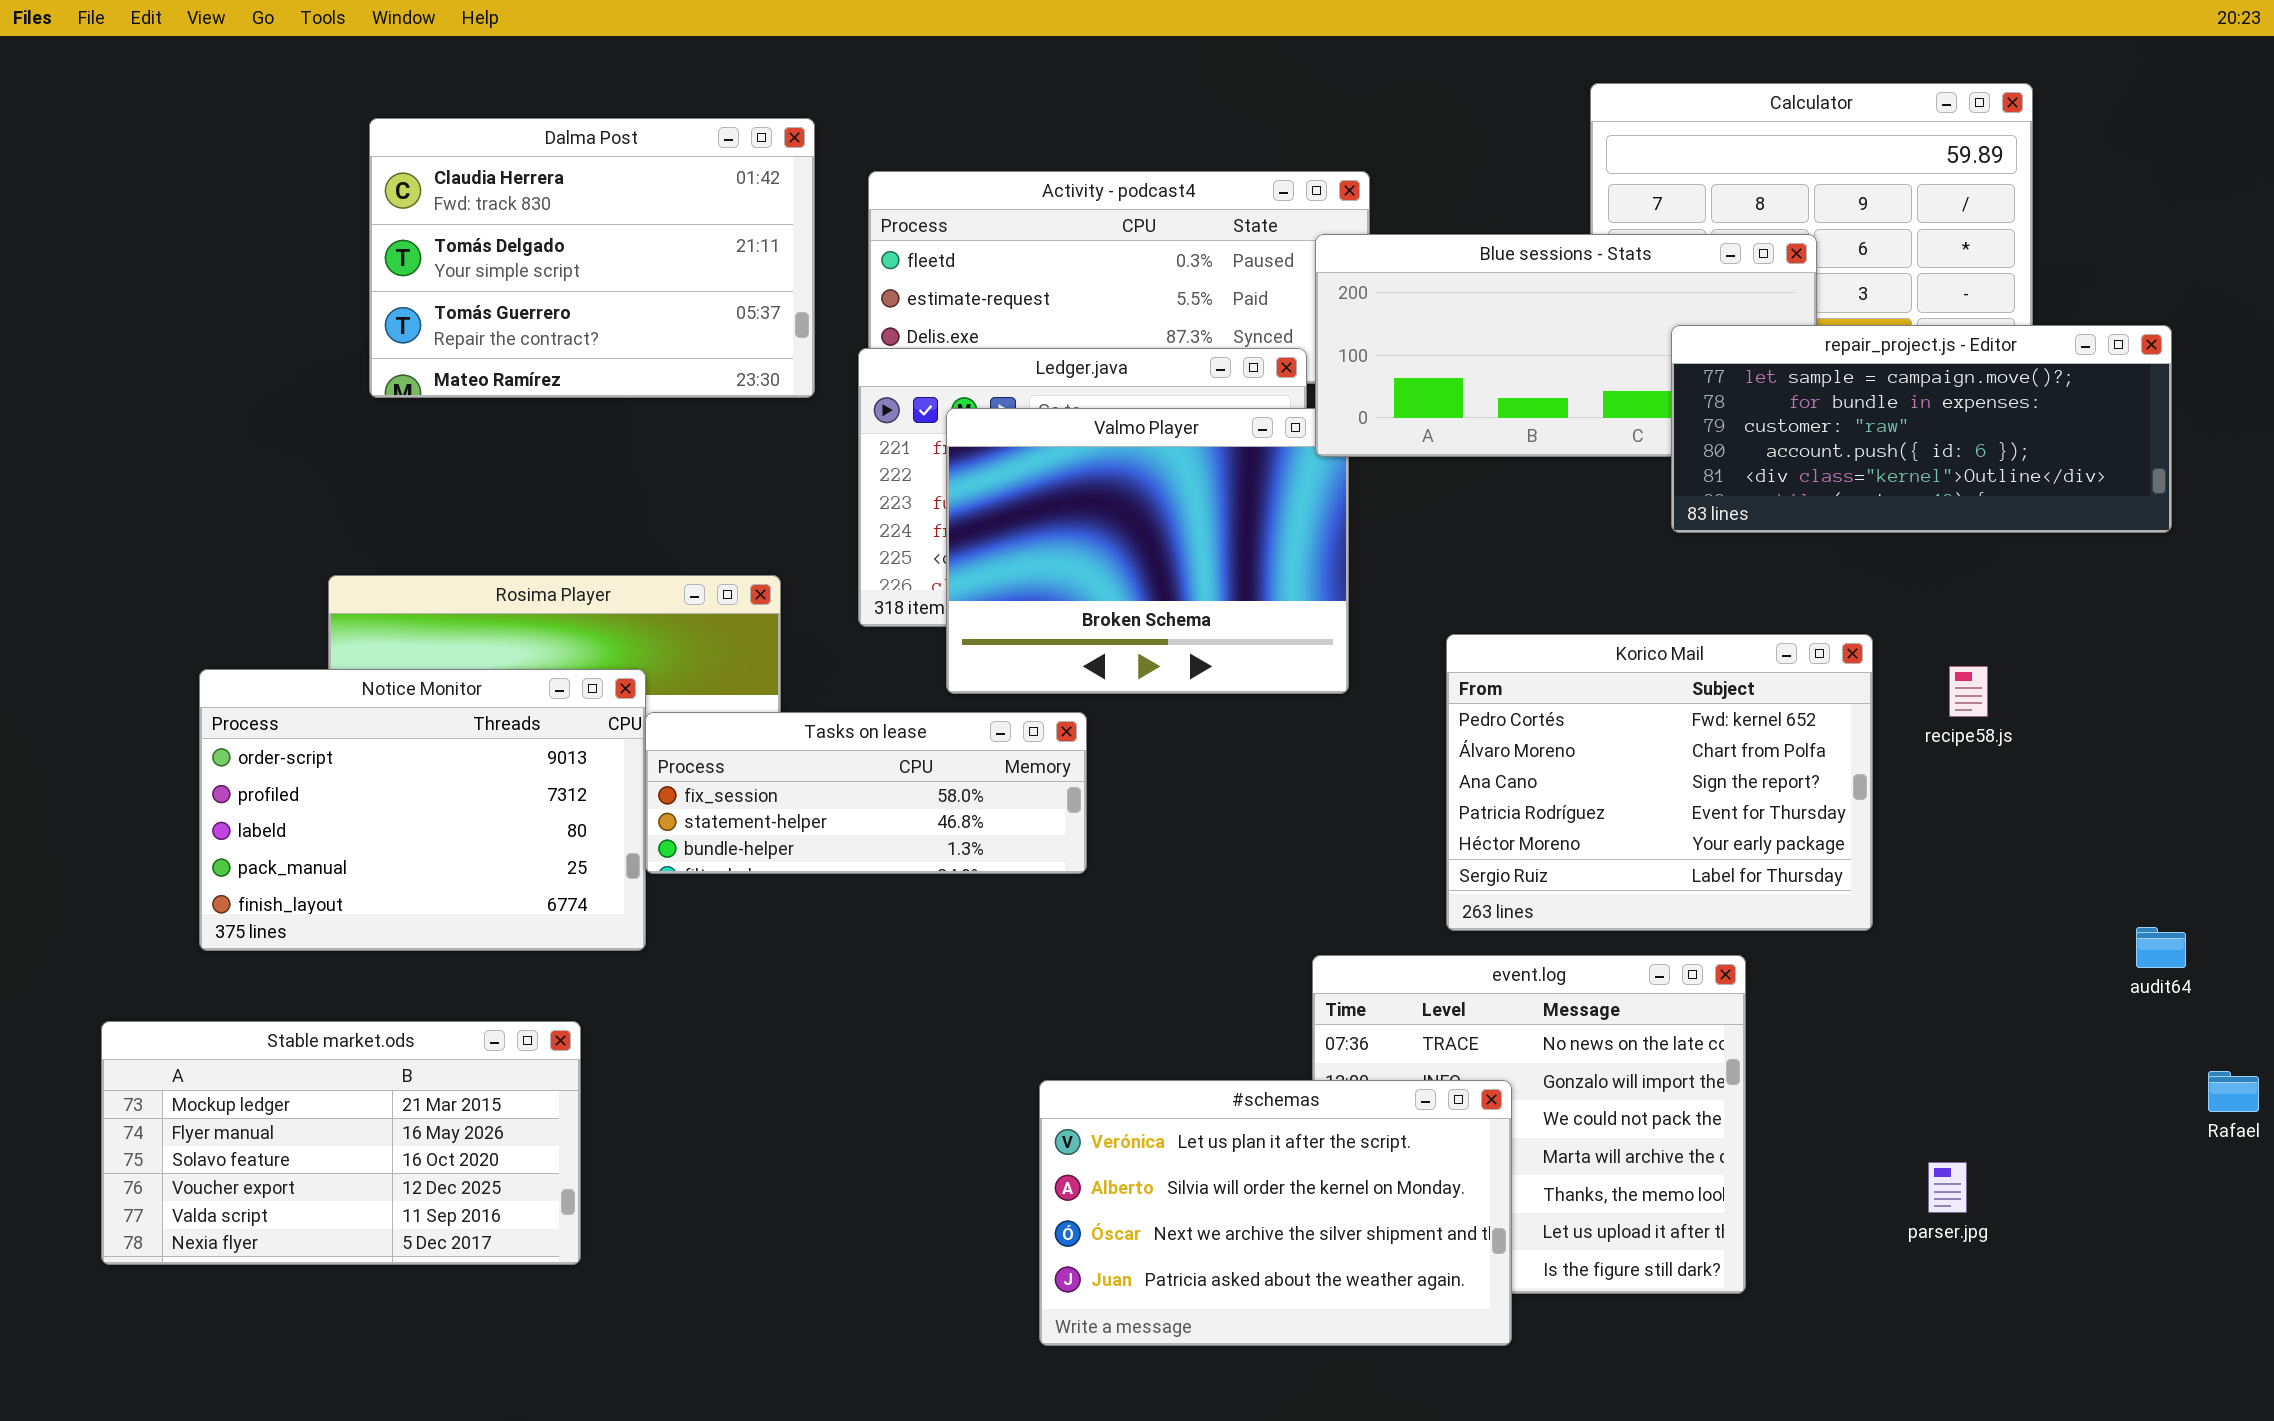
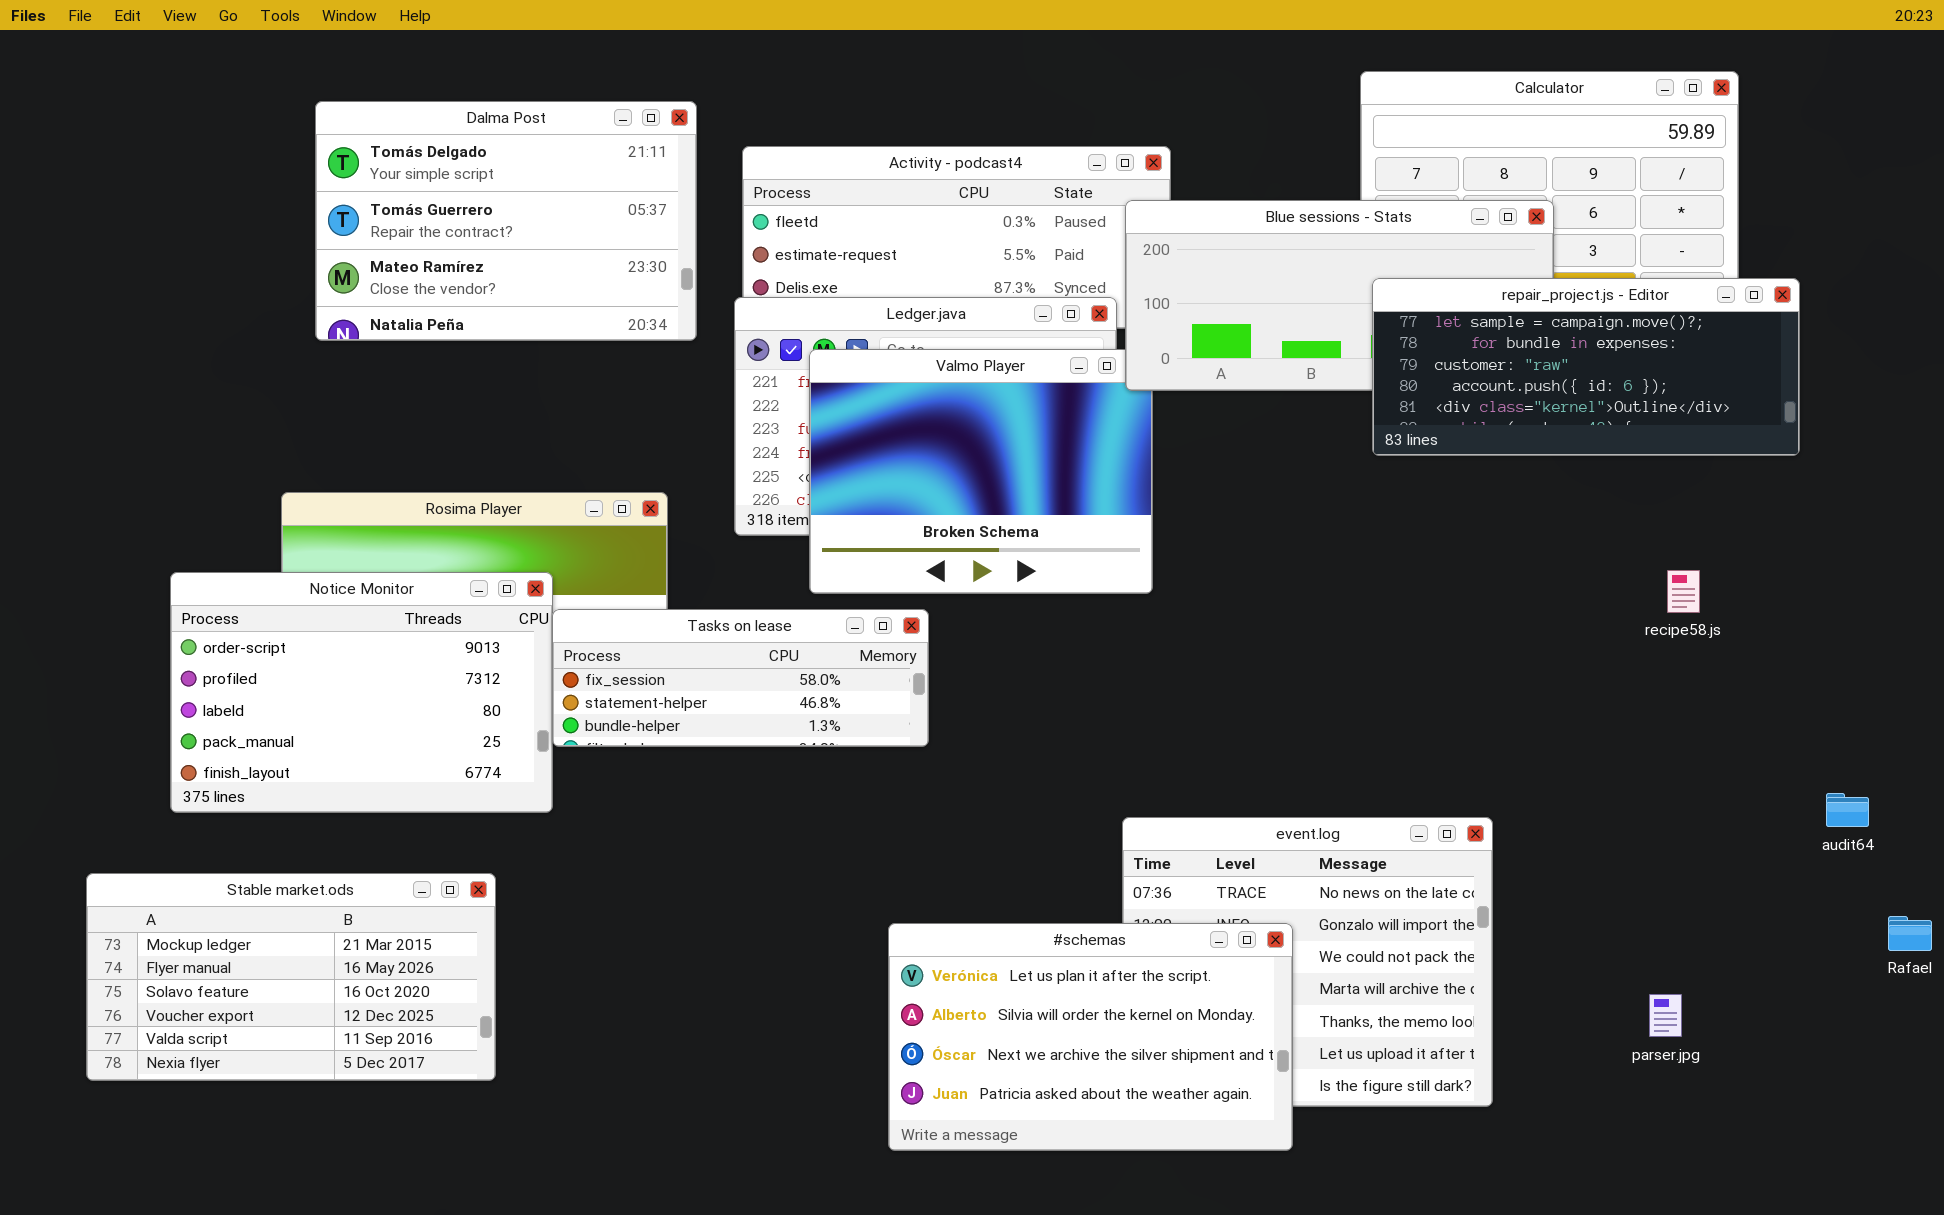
Dalma Post: [369,118,815,398] -> [315,101,697,341], scrolled down 1 row
repair_project.js - Editor: [1671,325,2172,533] -> [1372,278,1800,456], moved
Korico Mail: [1446,634,1873,931] -> none, closed

